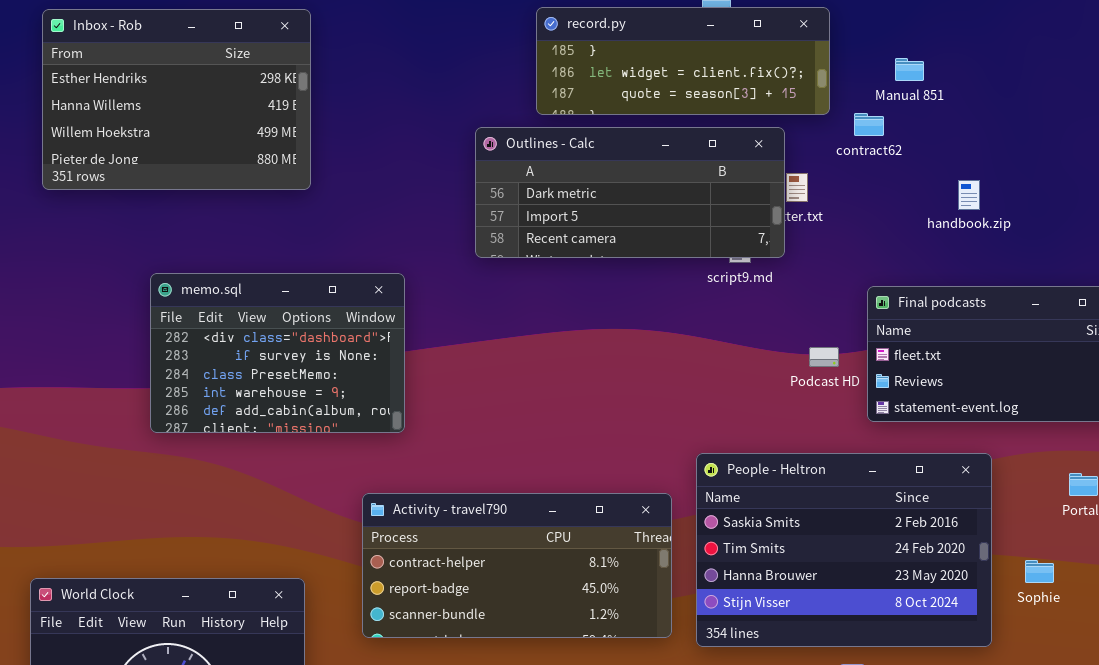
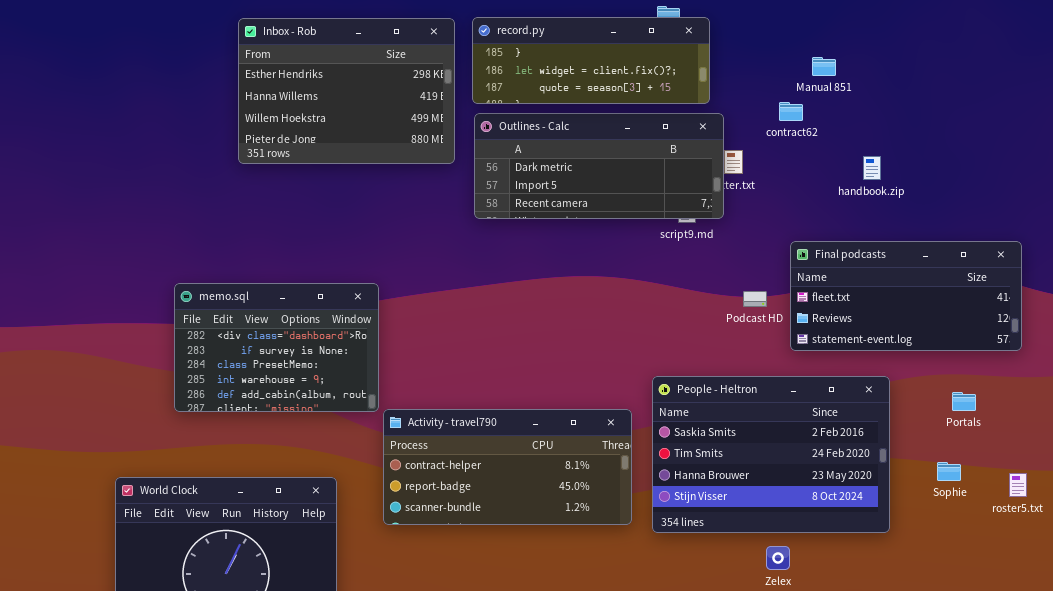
record.py: [536,7,830,115] -> [472,17,710,104], moved
Inbox - Rob: [42,9,311,190] -> [238,18,455,164], moved
memo.sql: [150,273,405,433] -> [174,283,379,412], moved
Sophie: [1025,560,1054,583] -> [937,462,961,481], moved

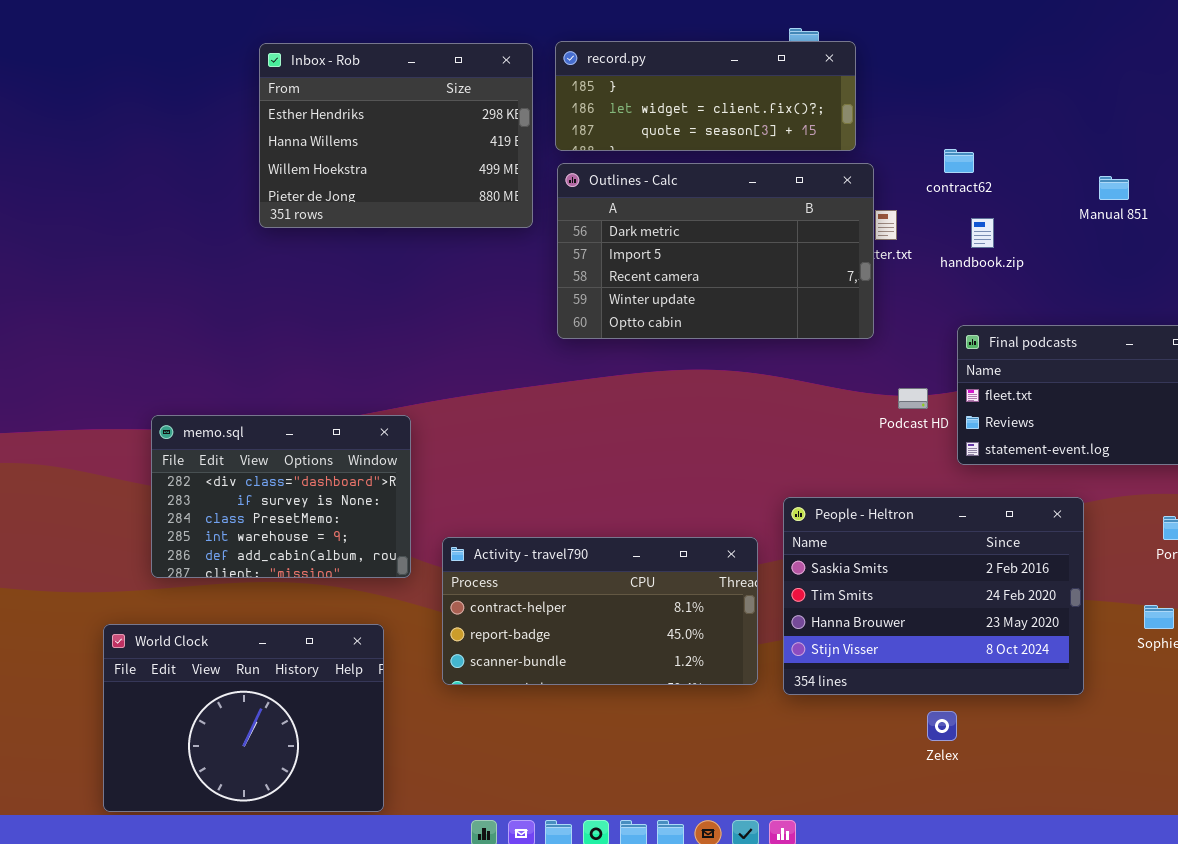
Manual 851: [812,57,836,76] -> [1099,176,1129,200], moved
Outlines - Calc: [474,113,724,219] -> [557,163,874,339], resized
handbook.zip: [863,156,881,180] -> [971,218,994,248], moved
memo.sql: [174,283,379,412] -> [151,415,411,578], moved

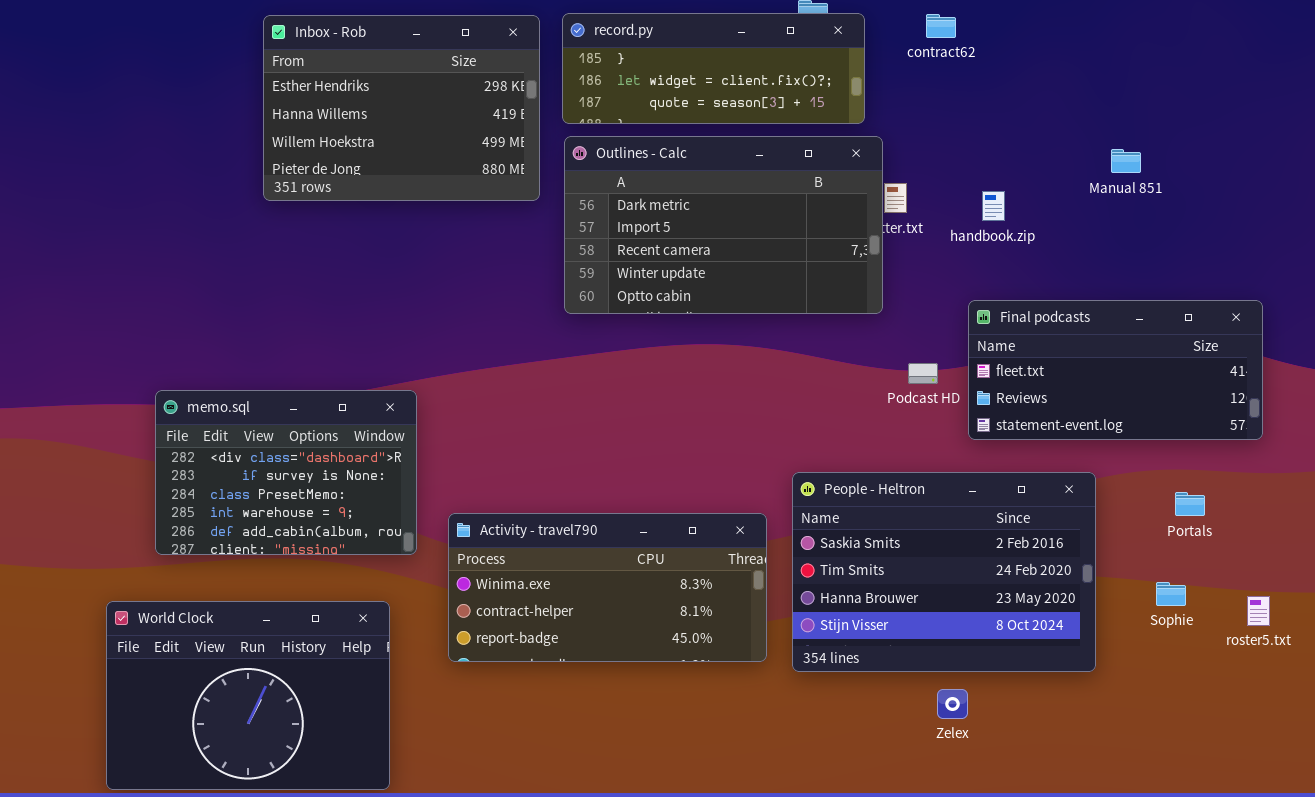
contract62: [944,149,974,173] -> [926,14,956,38], moved
Activity - travel790: [442,537,758,685] -> [448,513,767,662], scrolled up 1 row

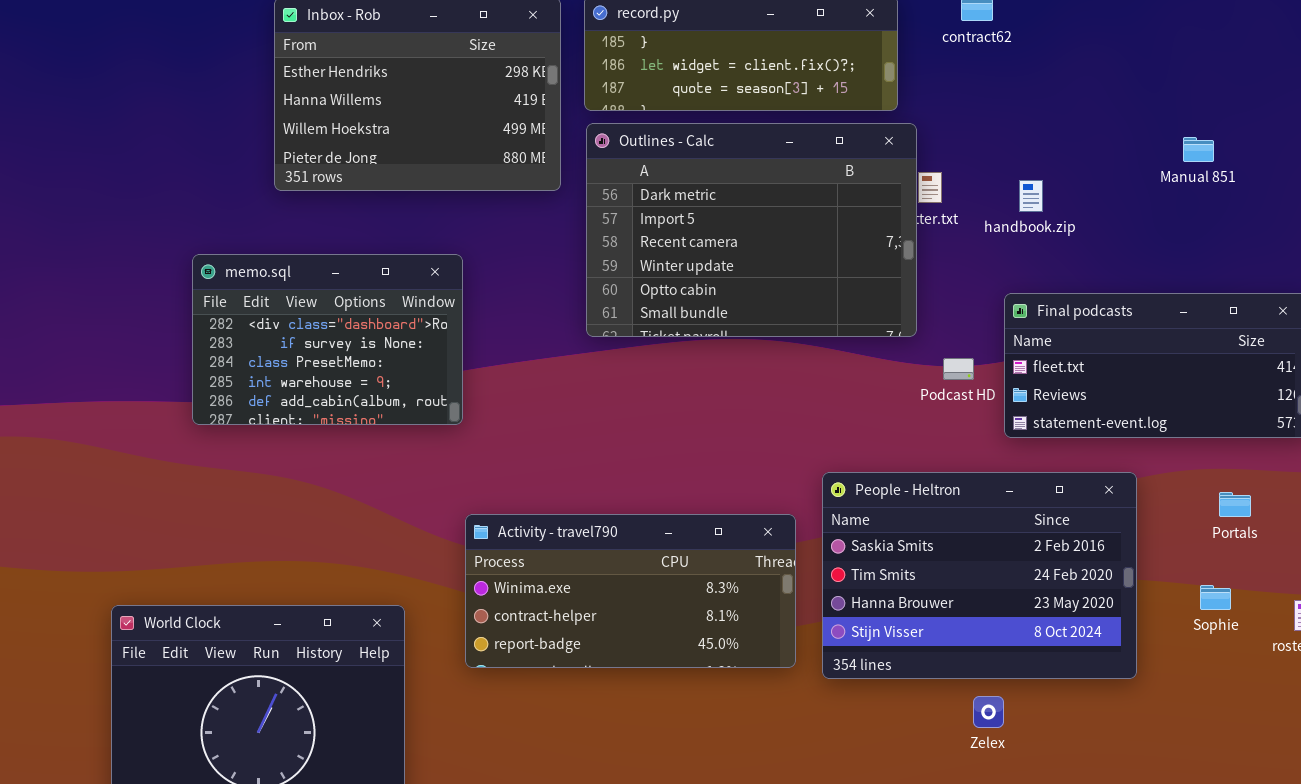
Outlines - Calc: [564,136,883,314] -> [586,123,917,337], resized
Manual 851: [1111,149,1141,173] -> [1183,137,1214,162], moved
memo.sql: [155,390,417,555] -> [192,254,463,425], moved

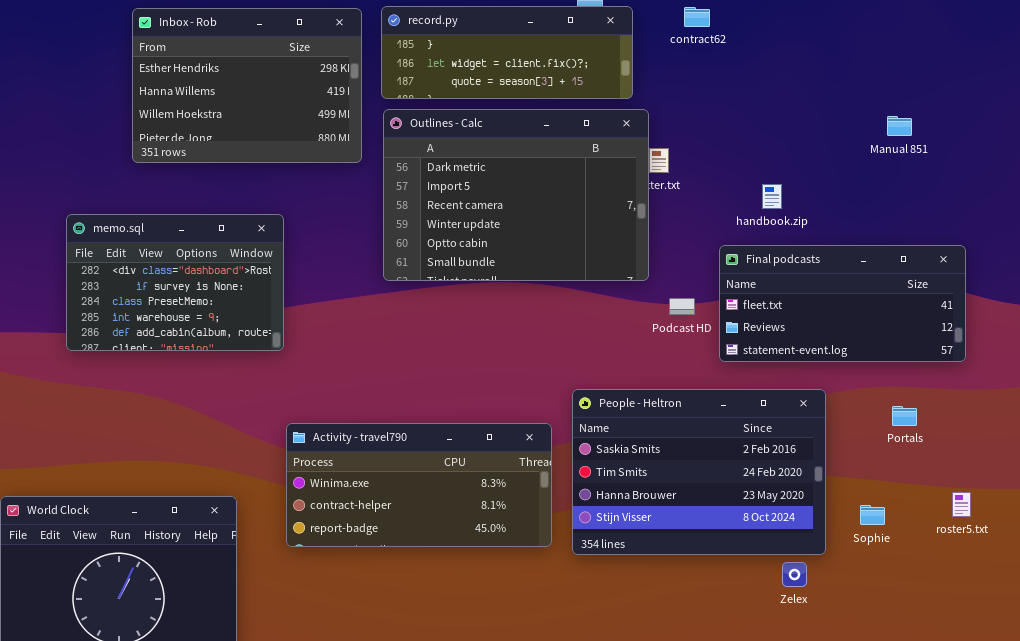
Manual 851: [1183,137,1214,162] -> [887,116,912,136], moved
handbook.zip: [1019,180,1043,212] -> [762,184,782,209], moved
Sophie: [1200,585,1231,610] -> [860,505,885,525], moved
Zelex: [973,696,1004,728] -> [782,562,807,587], moved

